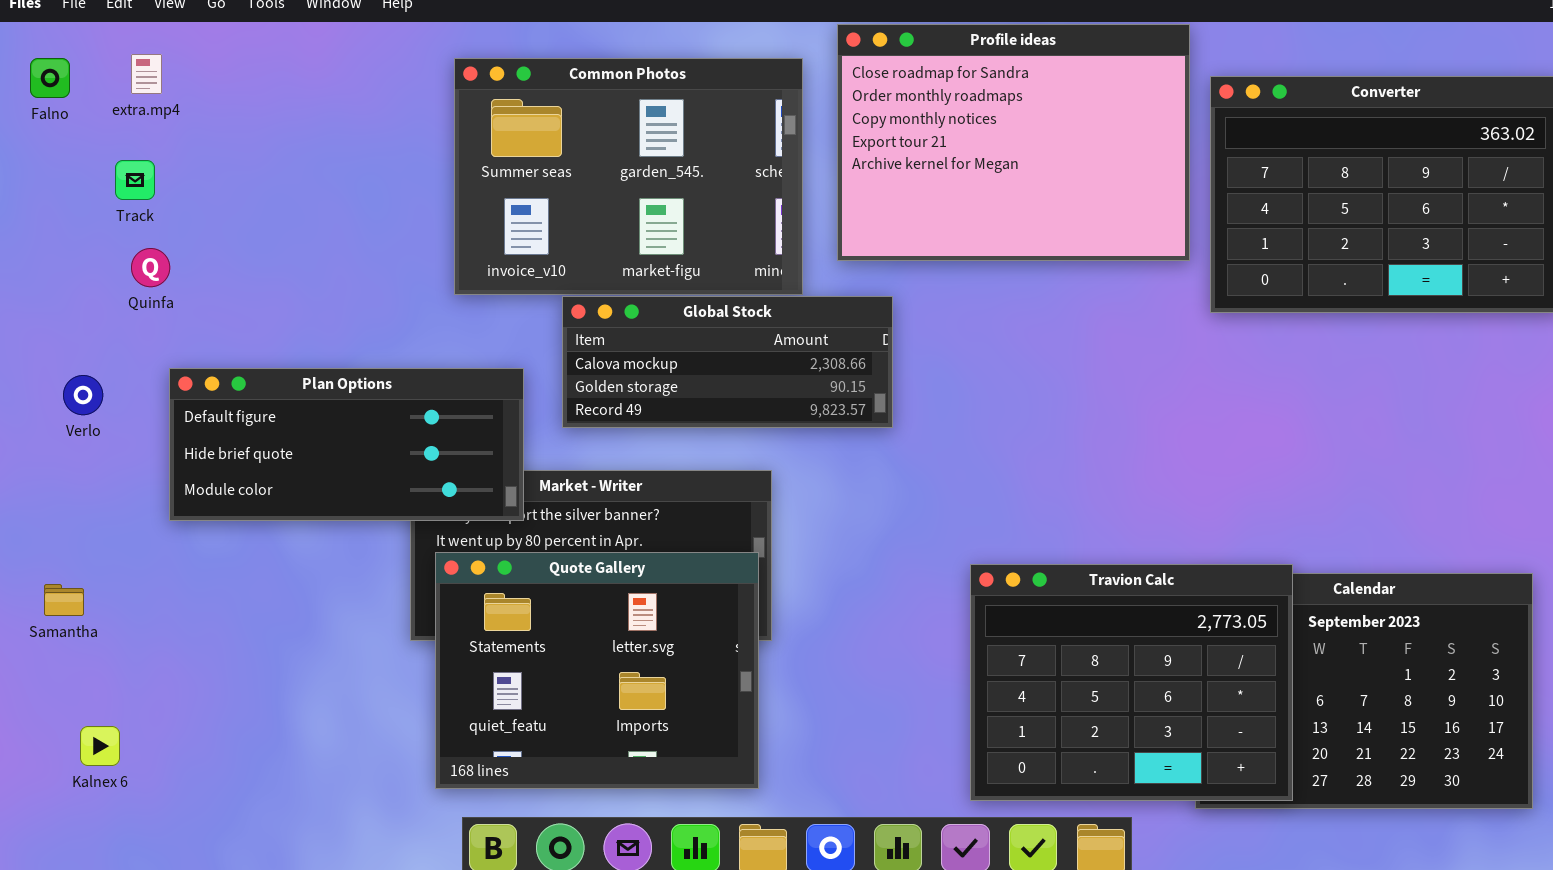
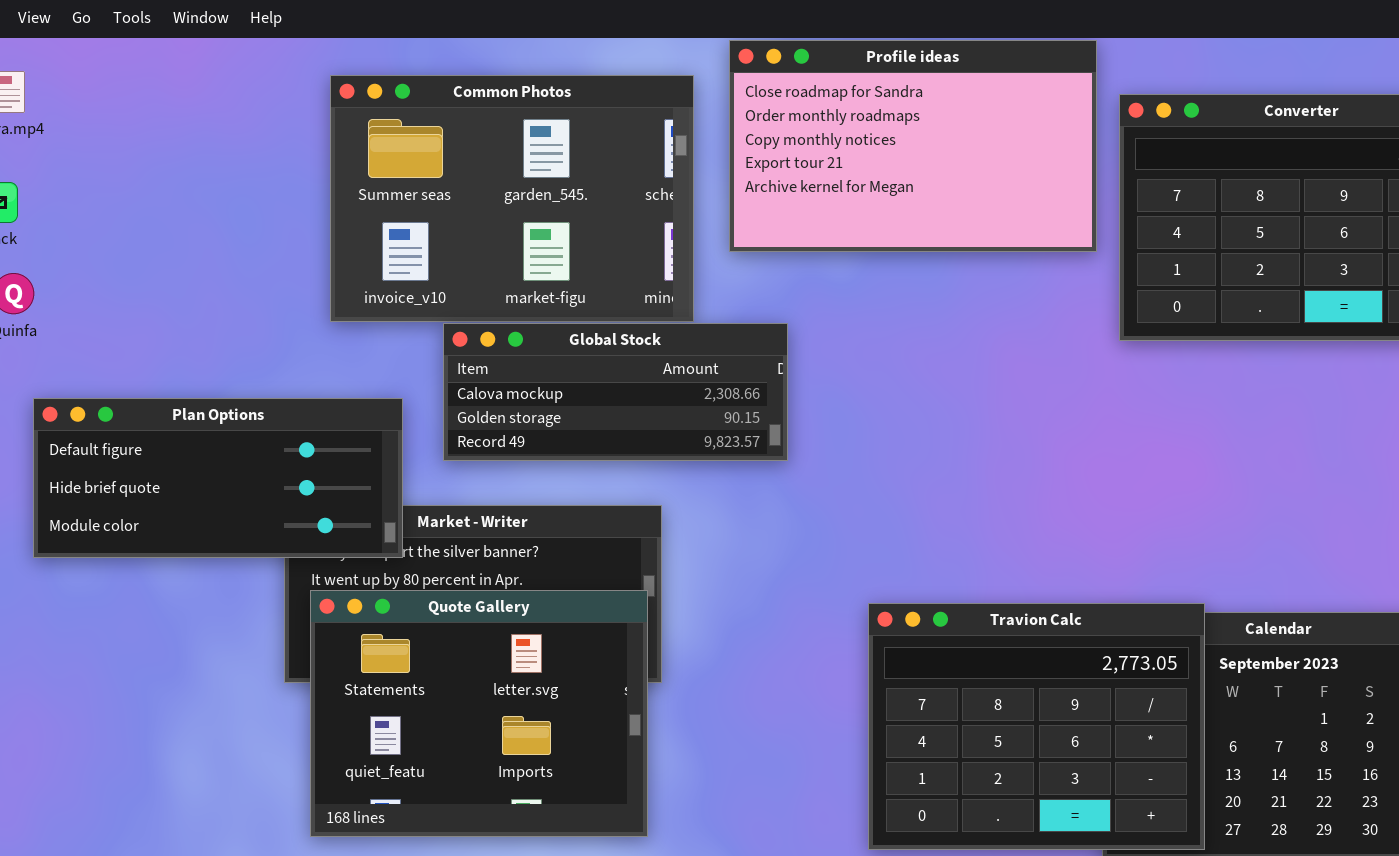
Profile ideas: [837,24,1190,261] -> [729,40,1097,252], resized

